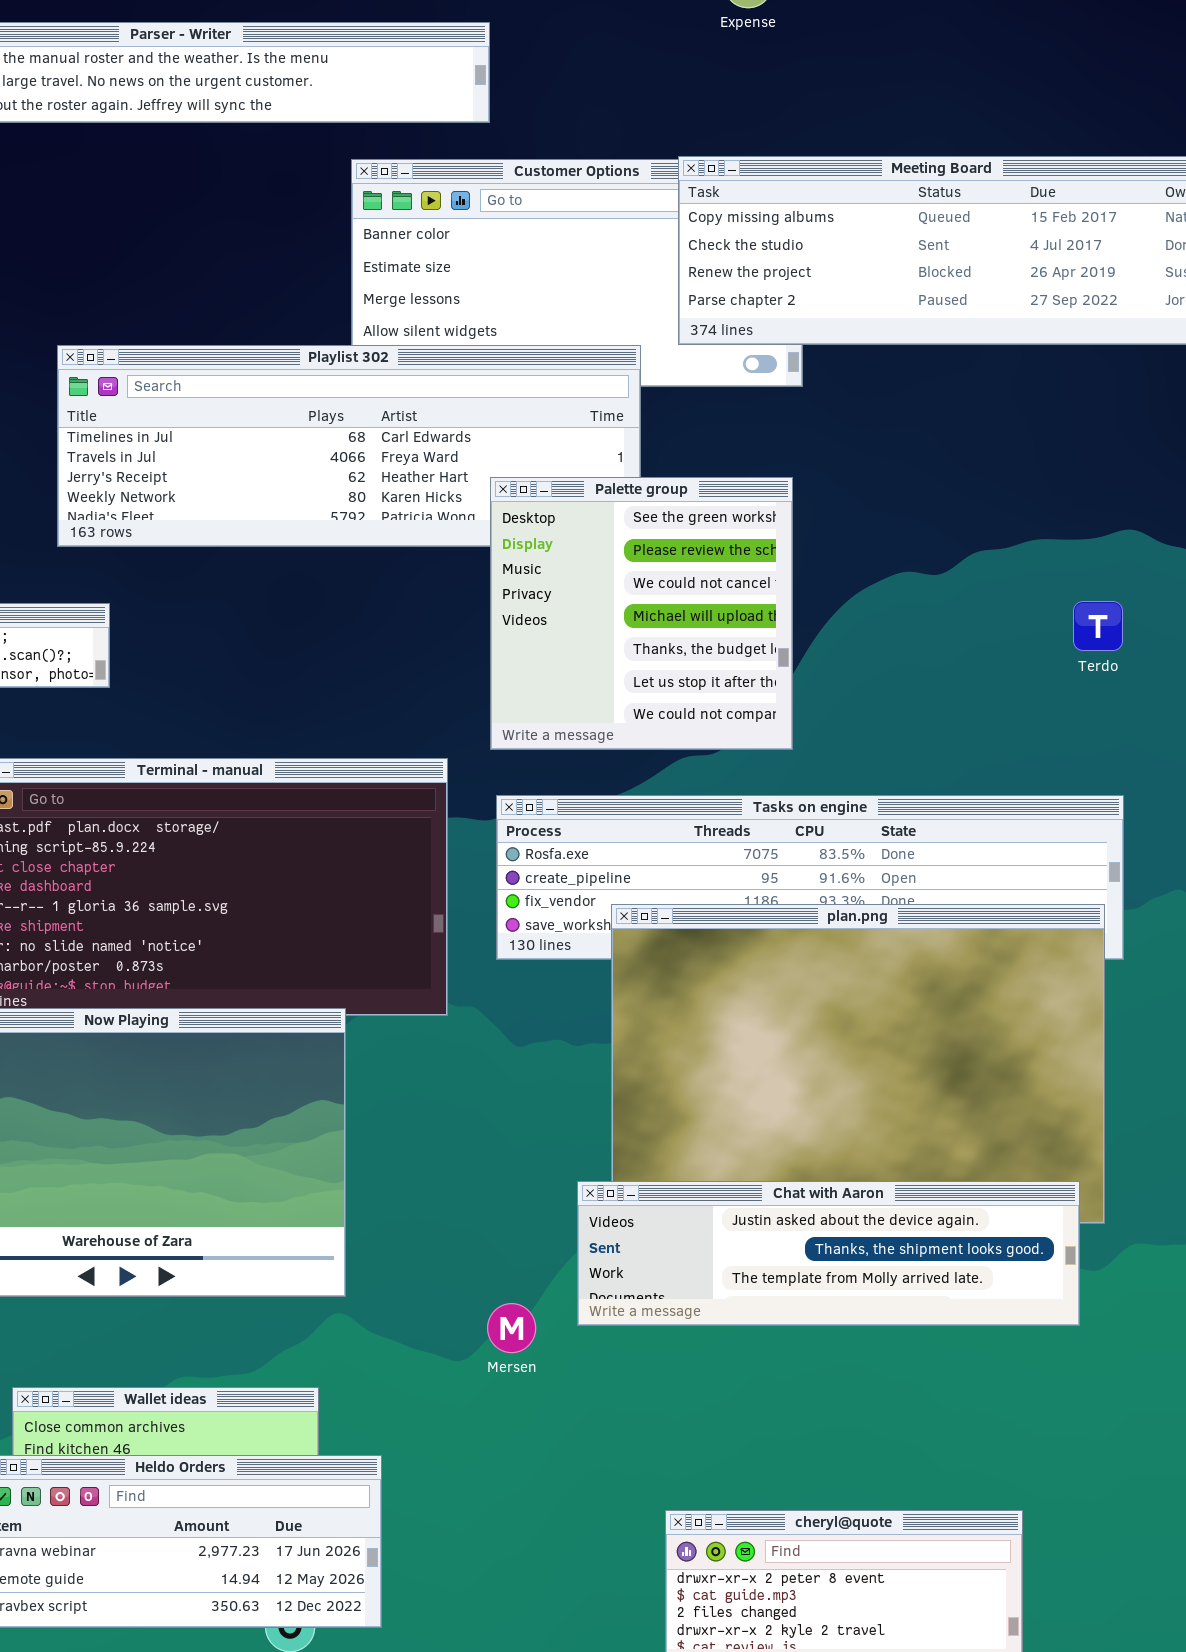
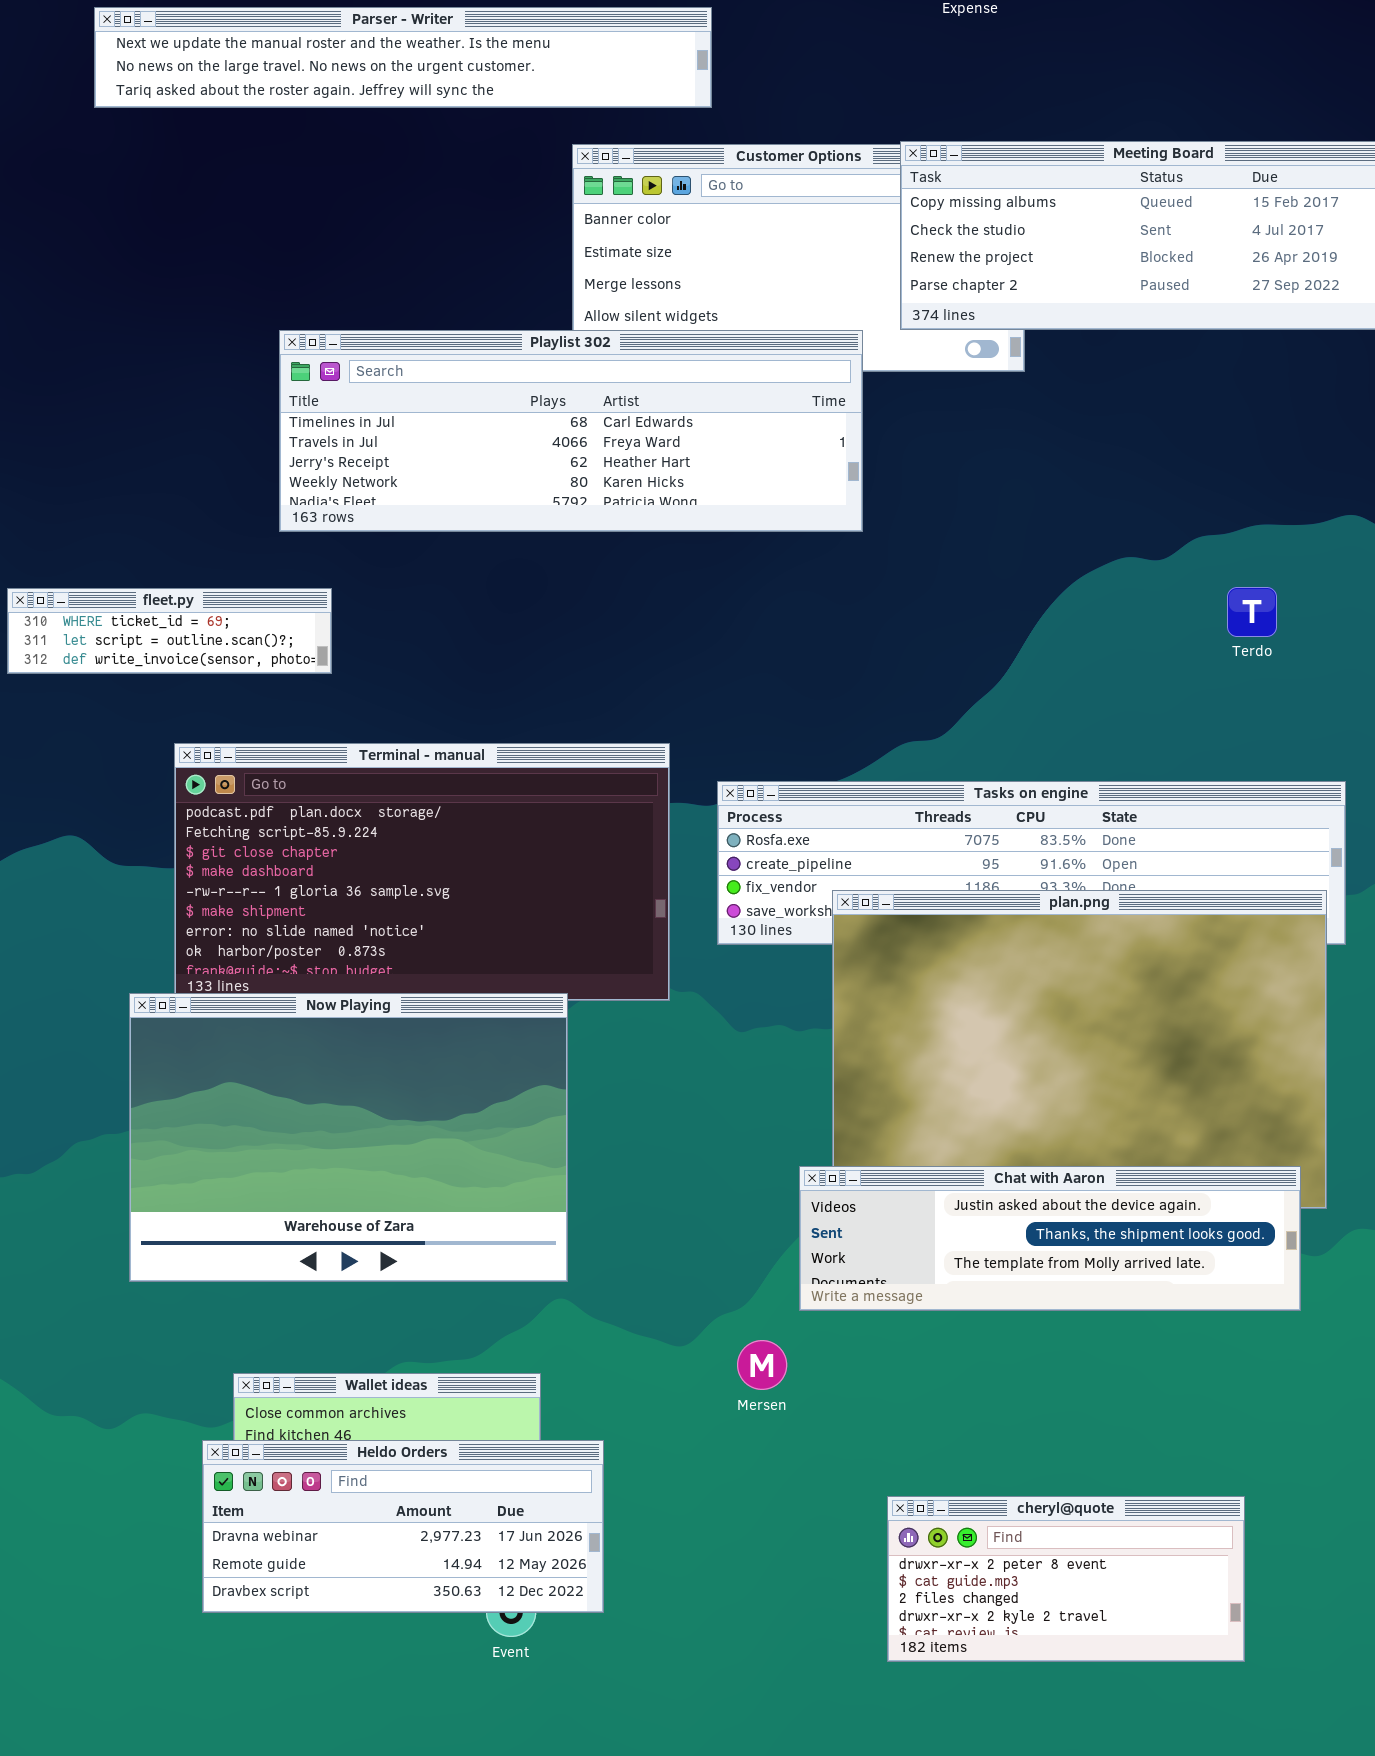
Palette group: [490,477,793,750] -> none, closed
Terdo: [1073,601,1123,651] -> [1227,587,1277,637], moved
Mersen: [487,1303,536,1353] -> [737,1340,787,1390], moved

